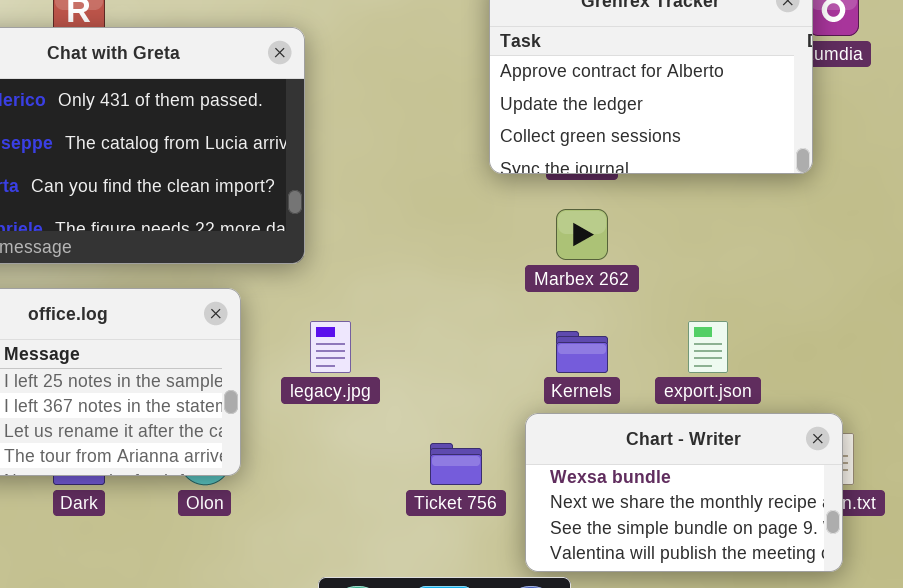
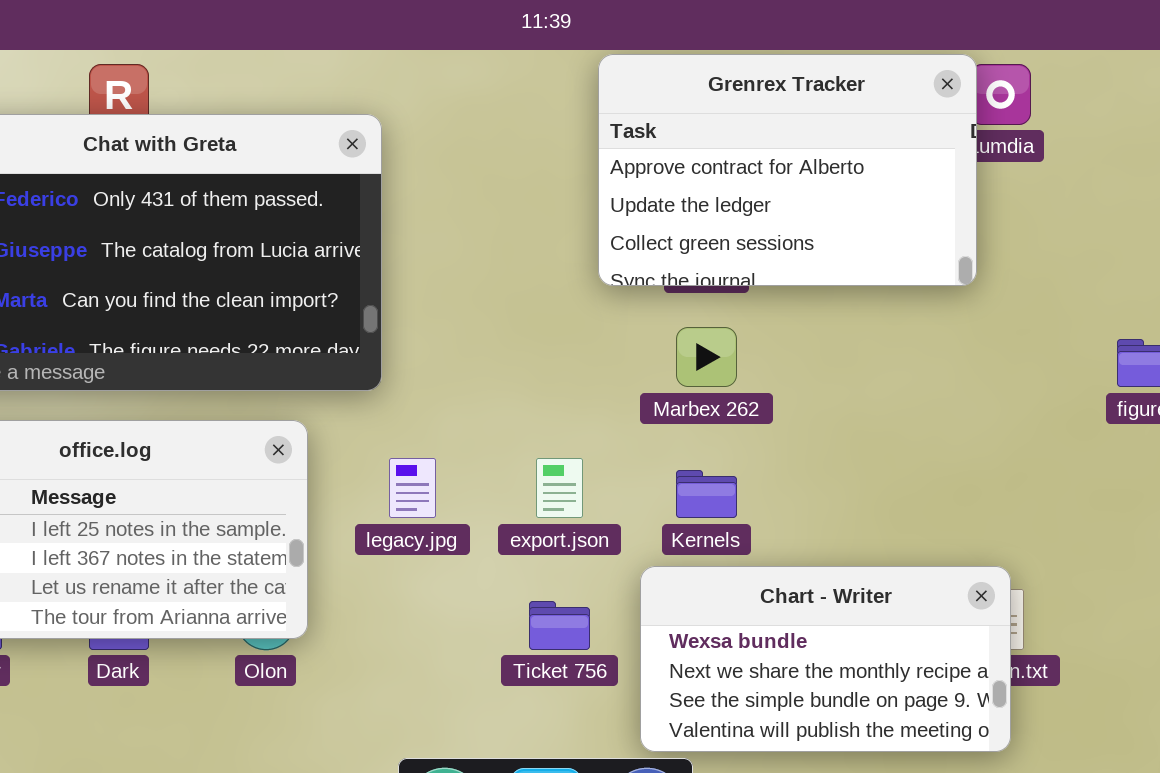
export.json: [688,321,728,373] -> [536,458,583,518], moved

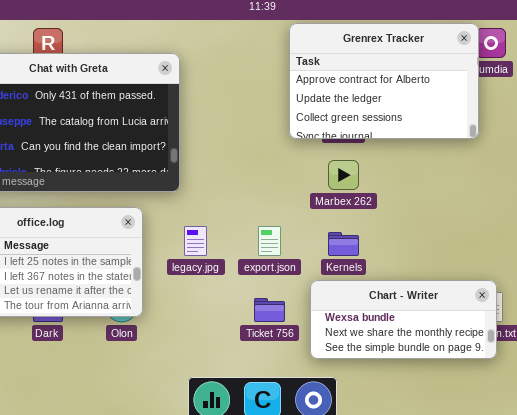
Chart - Writer: [640,566,1011,752] -> [310,280,497,359], resized

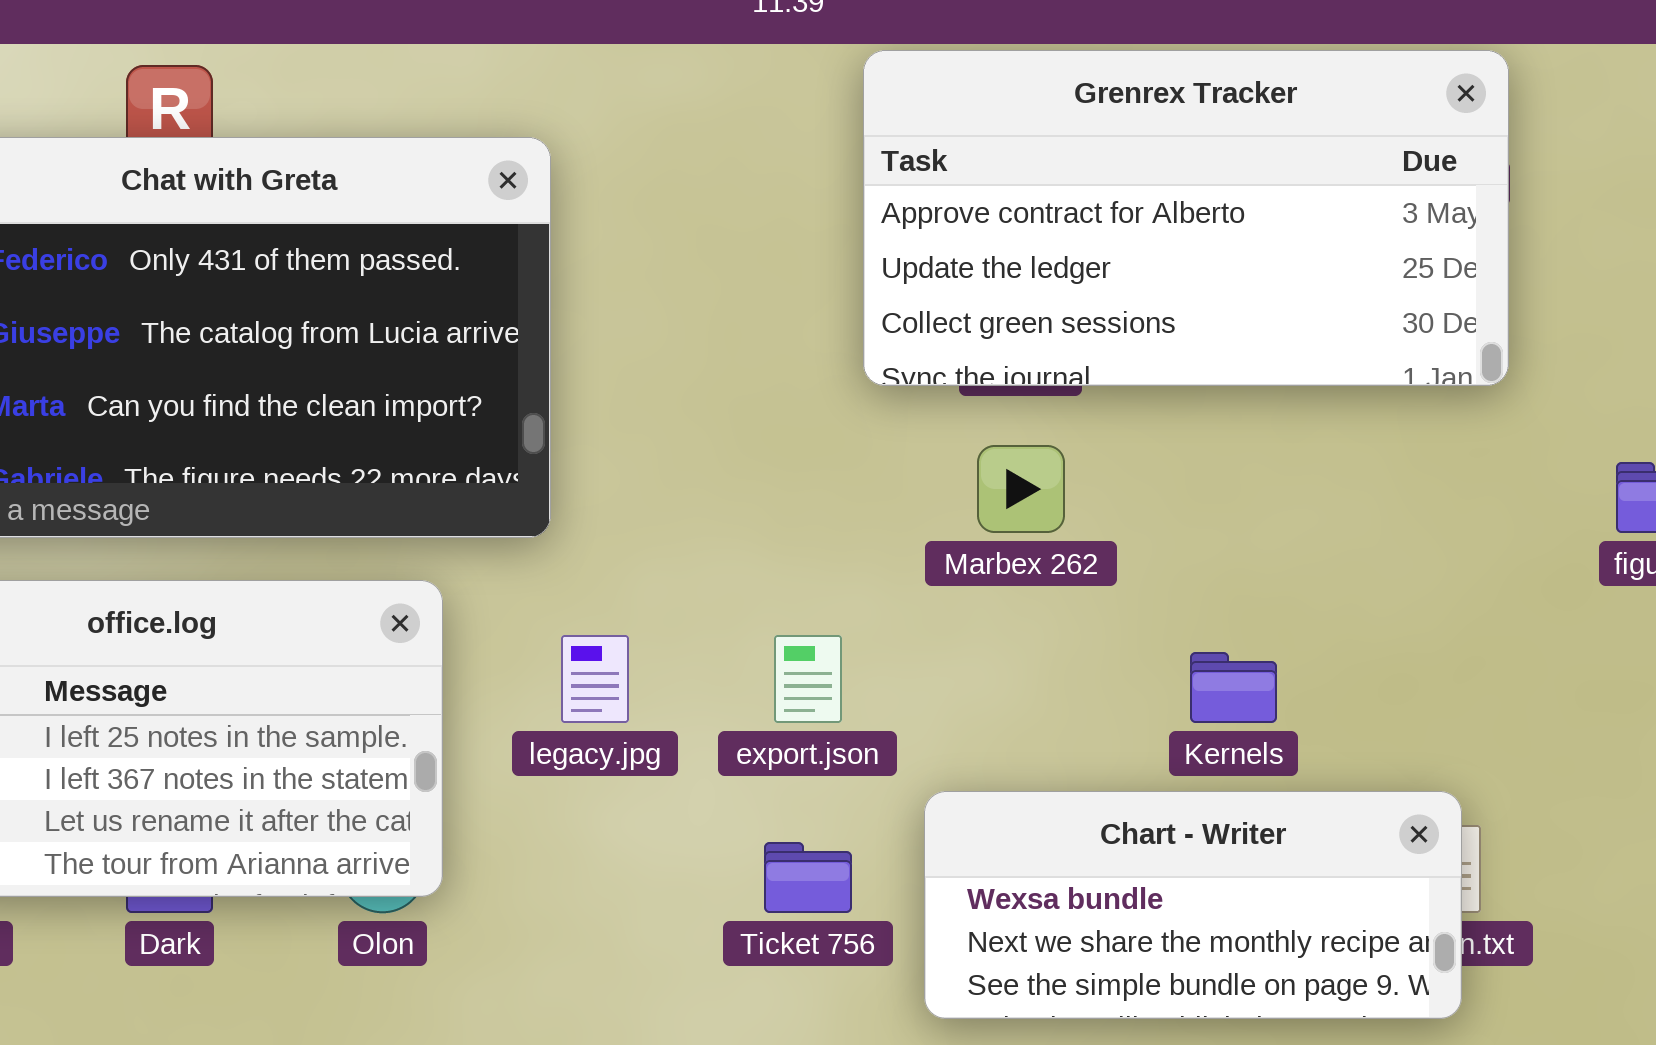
Grenrex Tracker: [289,23,479,139] -> [863,50,1509,386], resized
Kernels: [328,232,359,256] -> [1190,652,1277,723], moved

